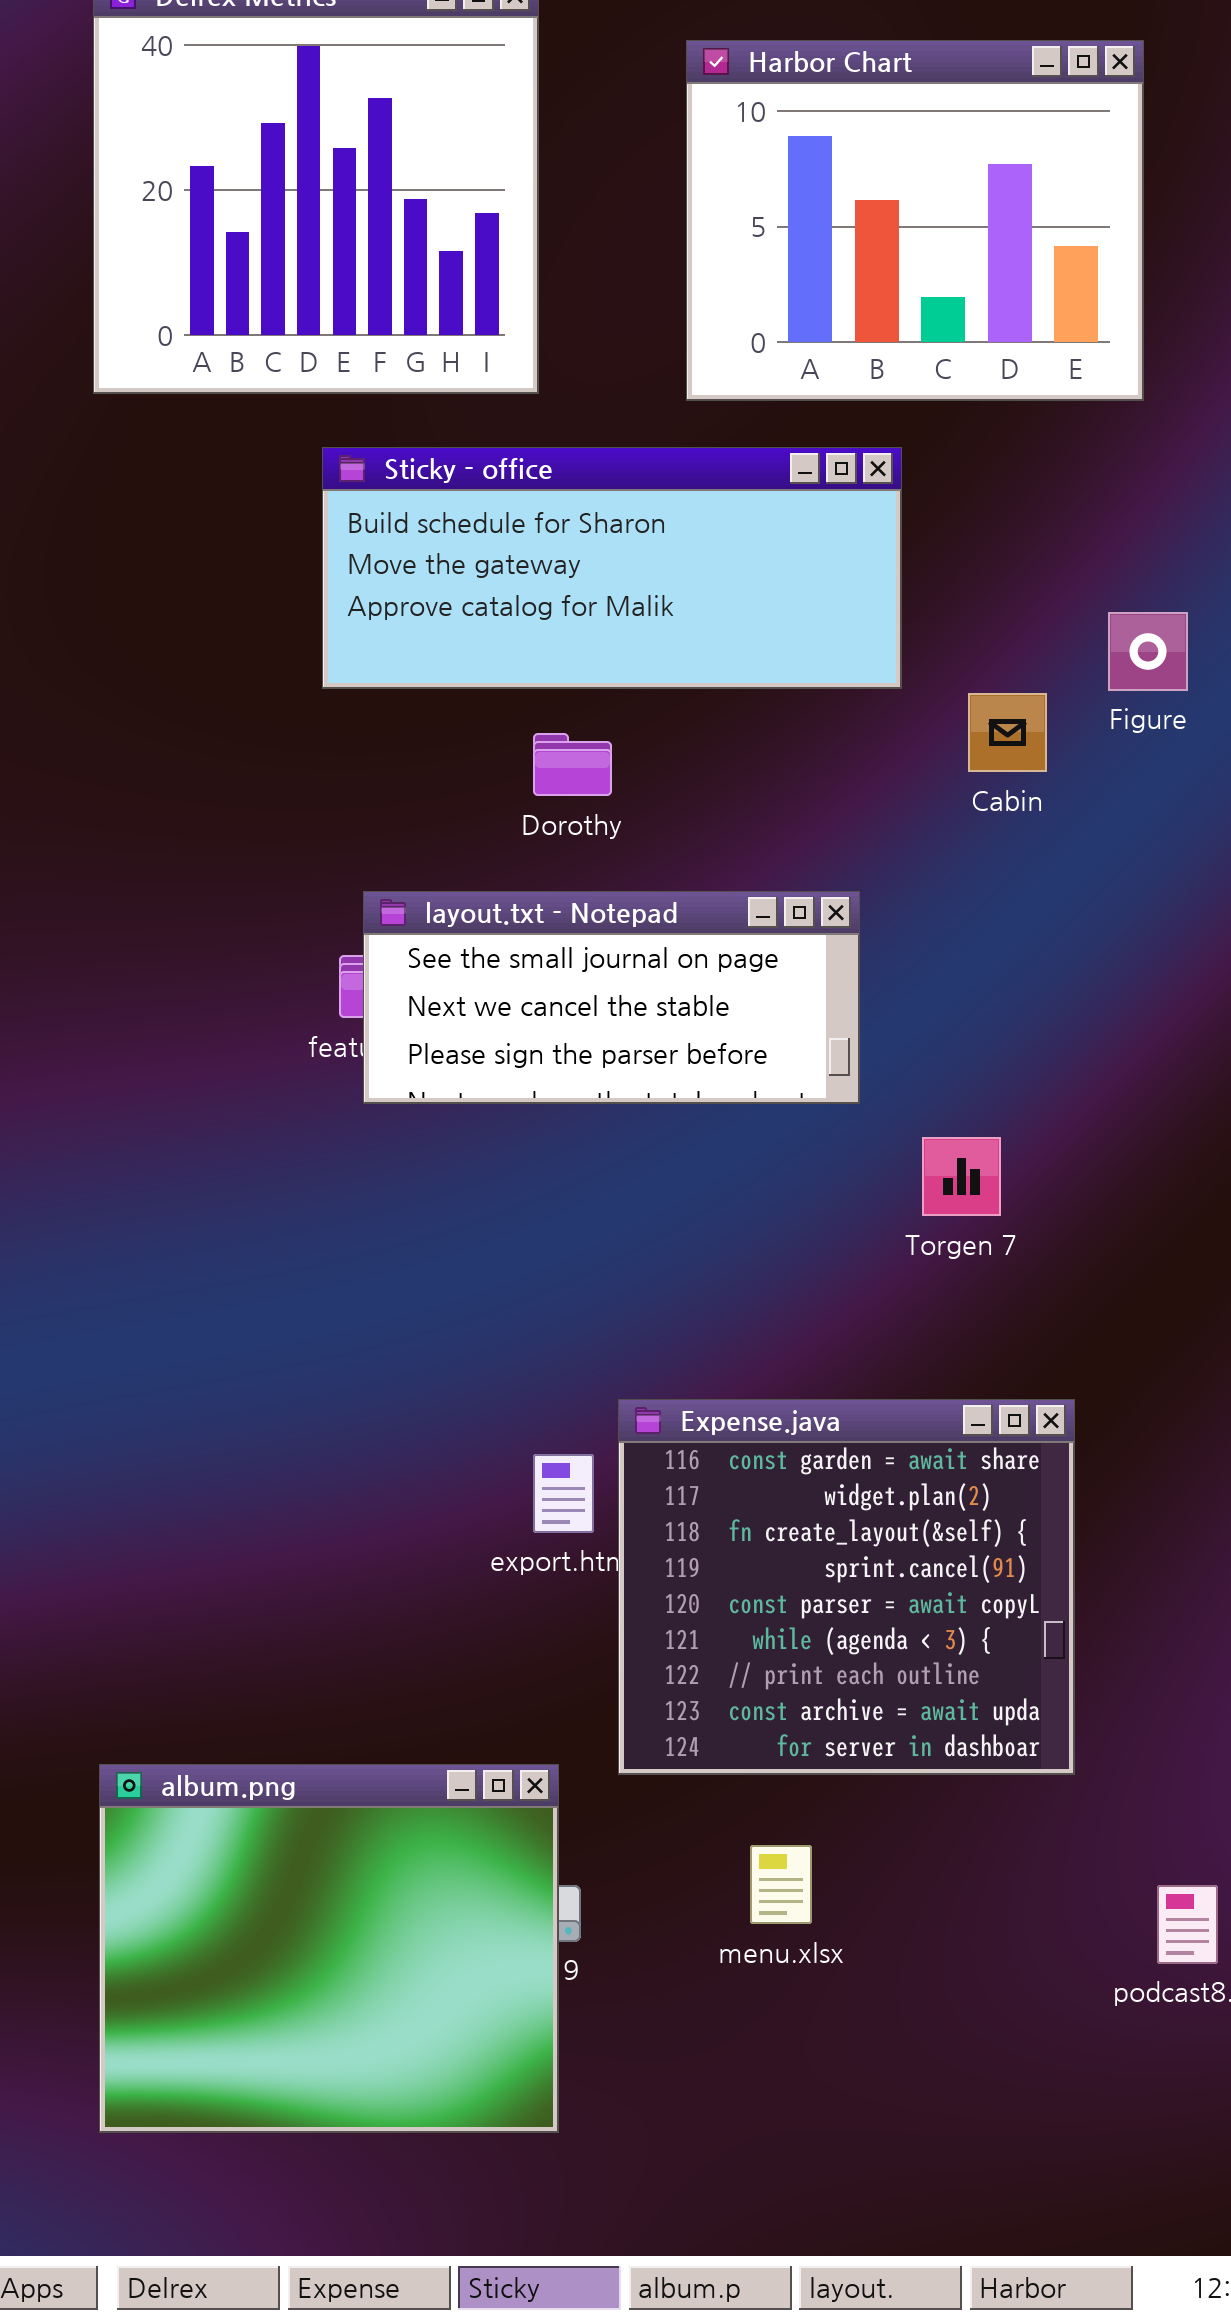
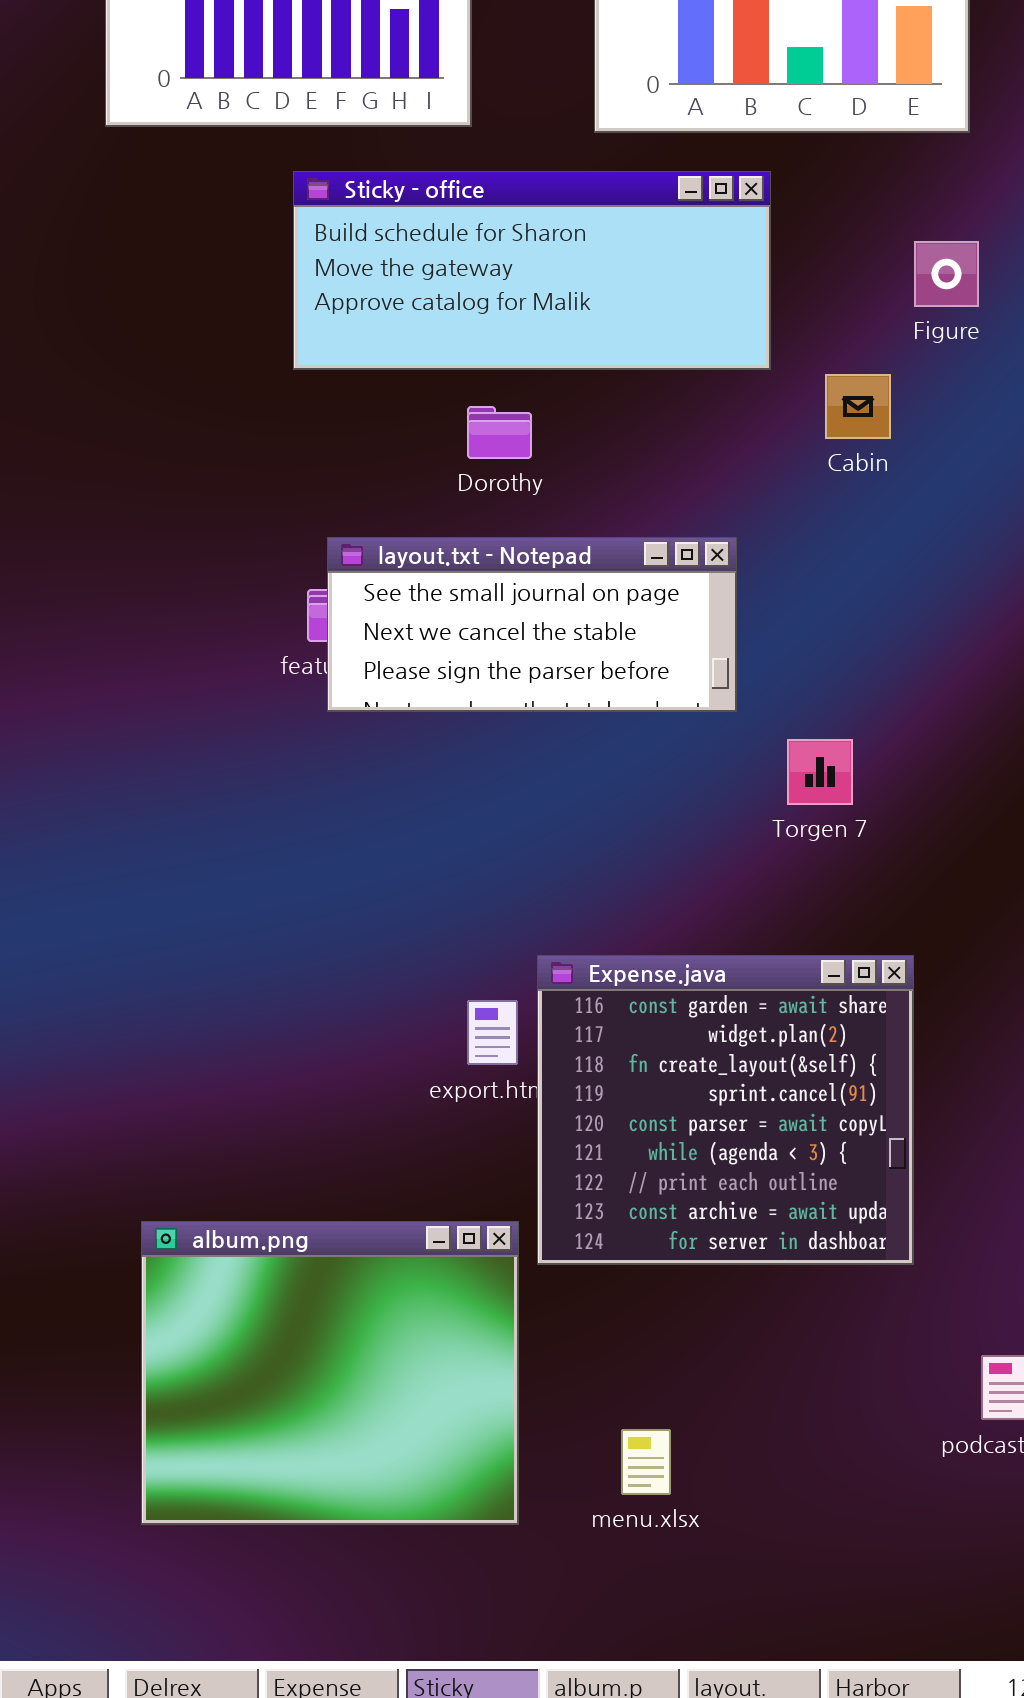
Figure: [1108,612,1188,691] -> [914,241,979,307], moved
album.png: [99,1764,559,2133] -> [141,1221,519,1525], moved
menu.xlsx: [750,1845,812,1924] -> [621,1429,671,1495], moved

